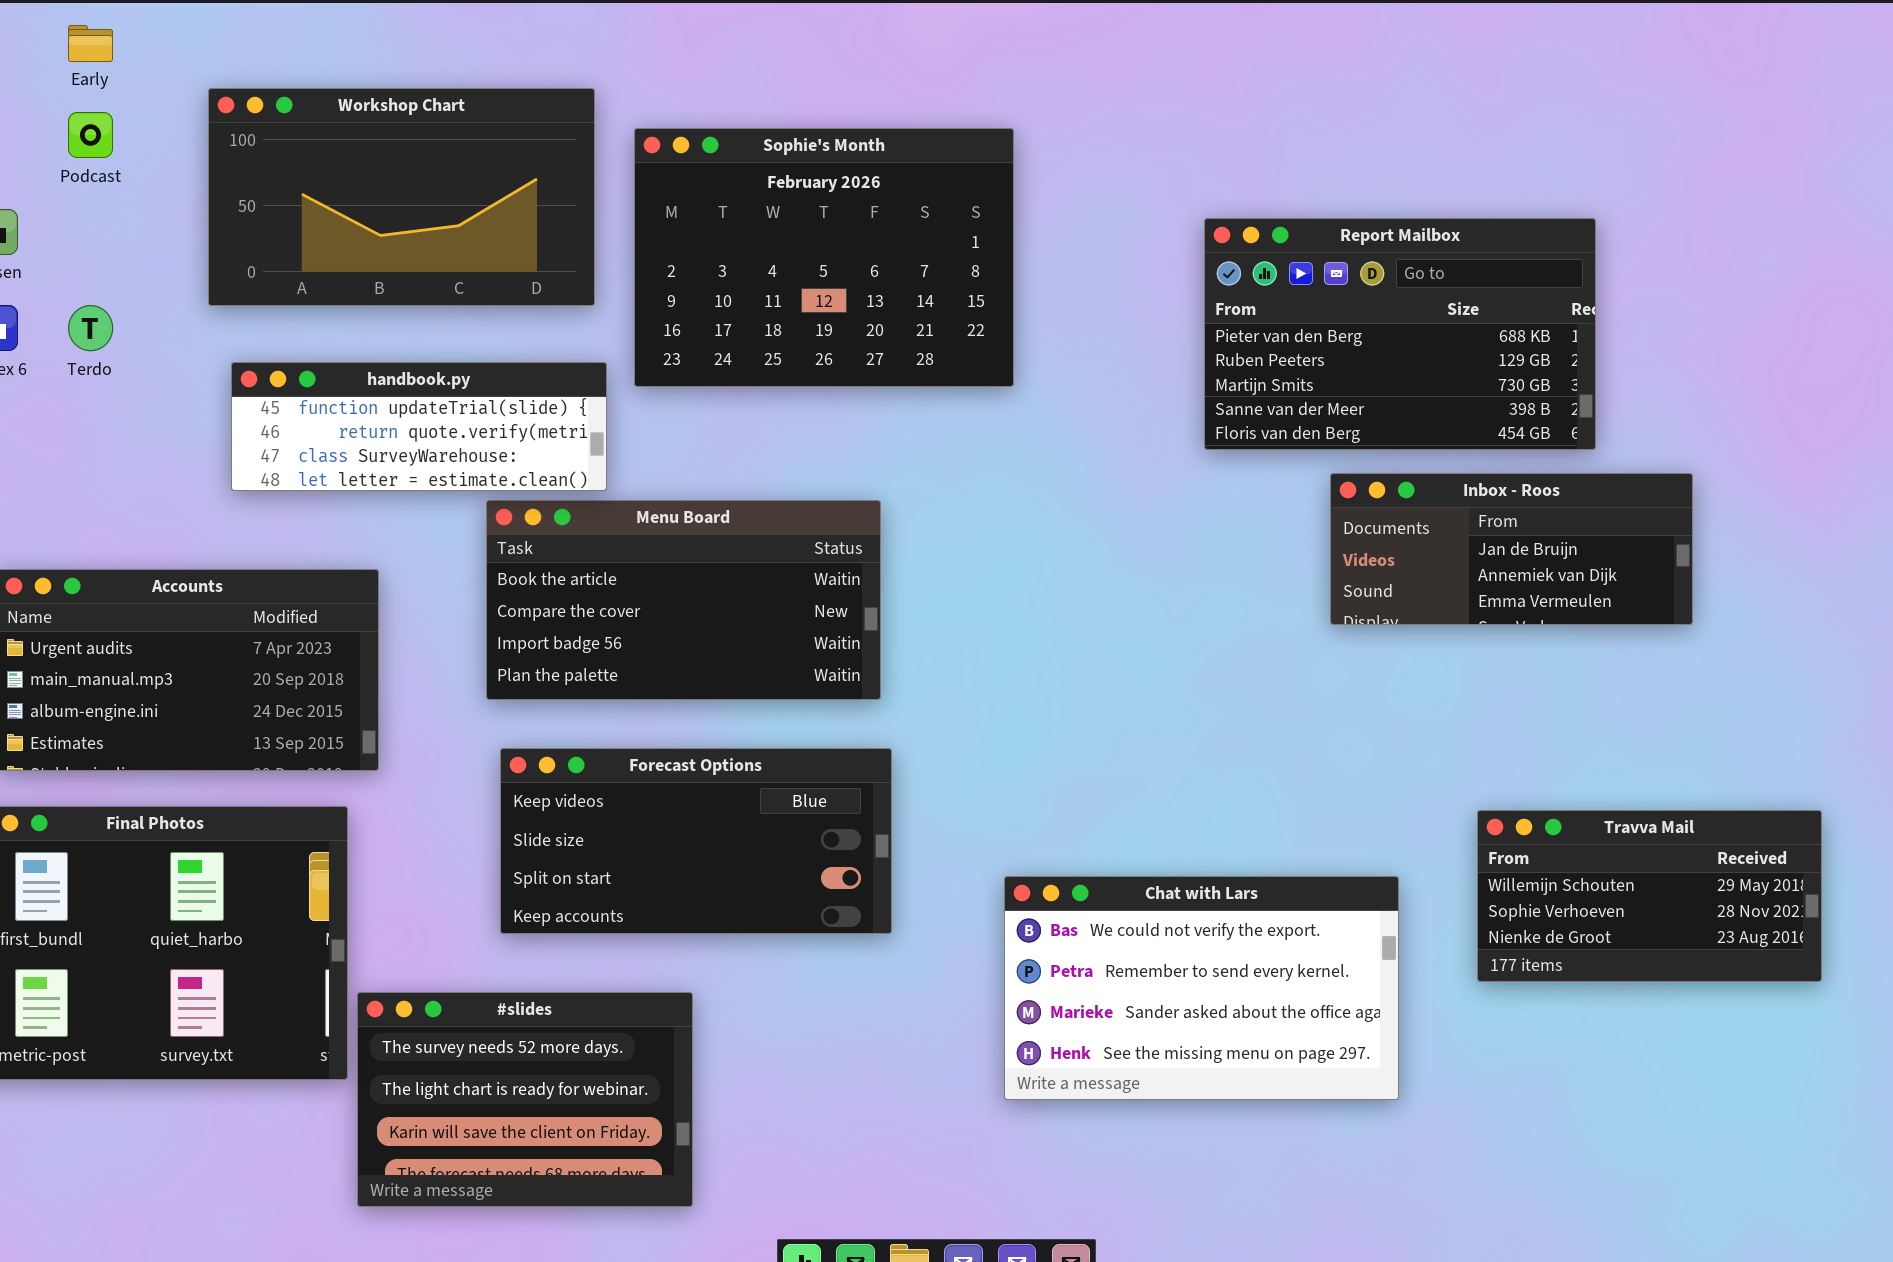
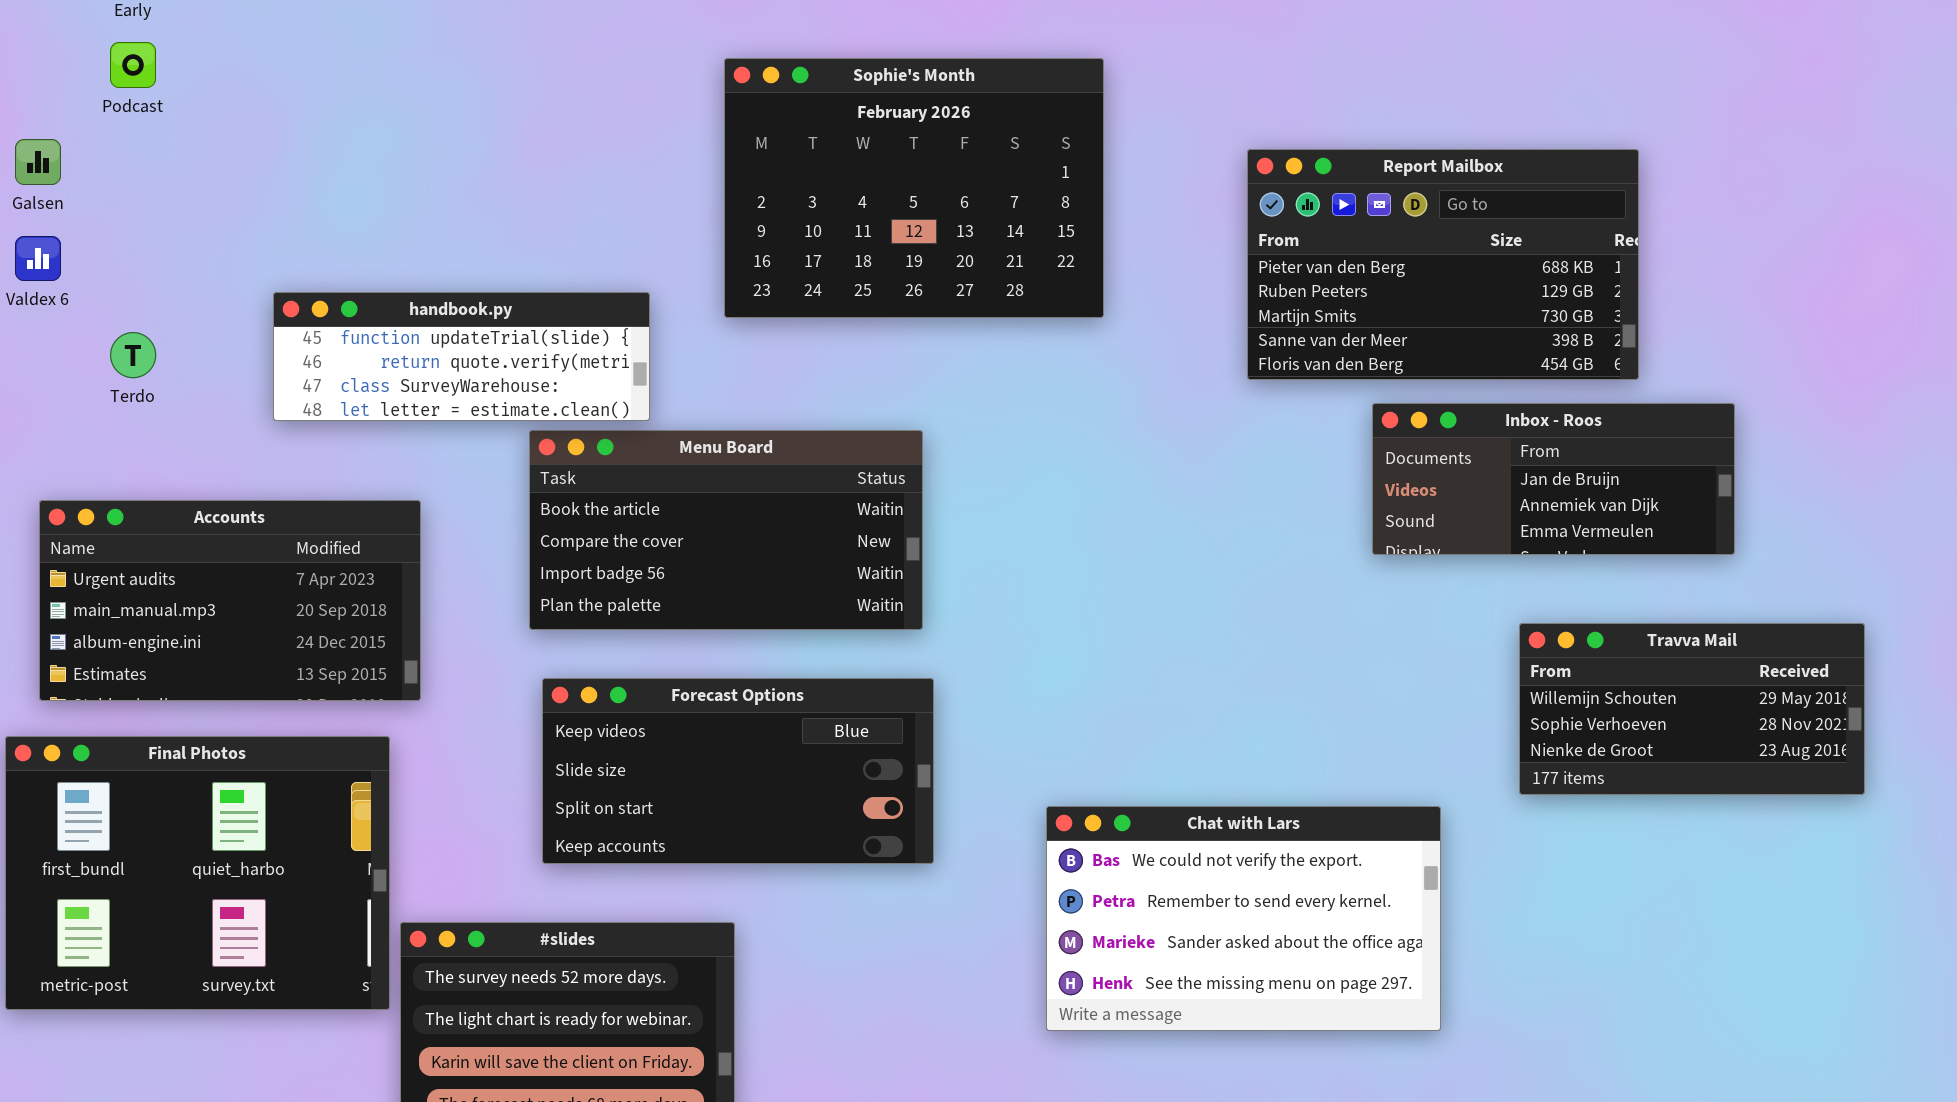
Workshop Chart: [208,88,595,306] -> none, closed
Sophie's Month: [634,128,1014,387] -> [724,58,1104,318], moved
Terdo: [68,305,113,351] -> [110,332,156,378], moved
Travva Mail: [1477,810,1822,982] -> [1519,623,1865,795], moved

